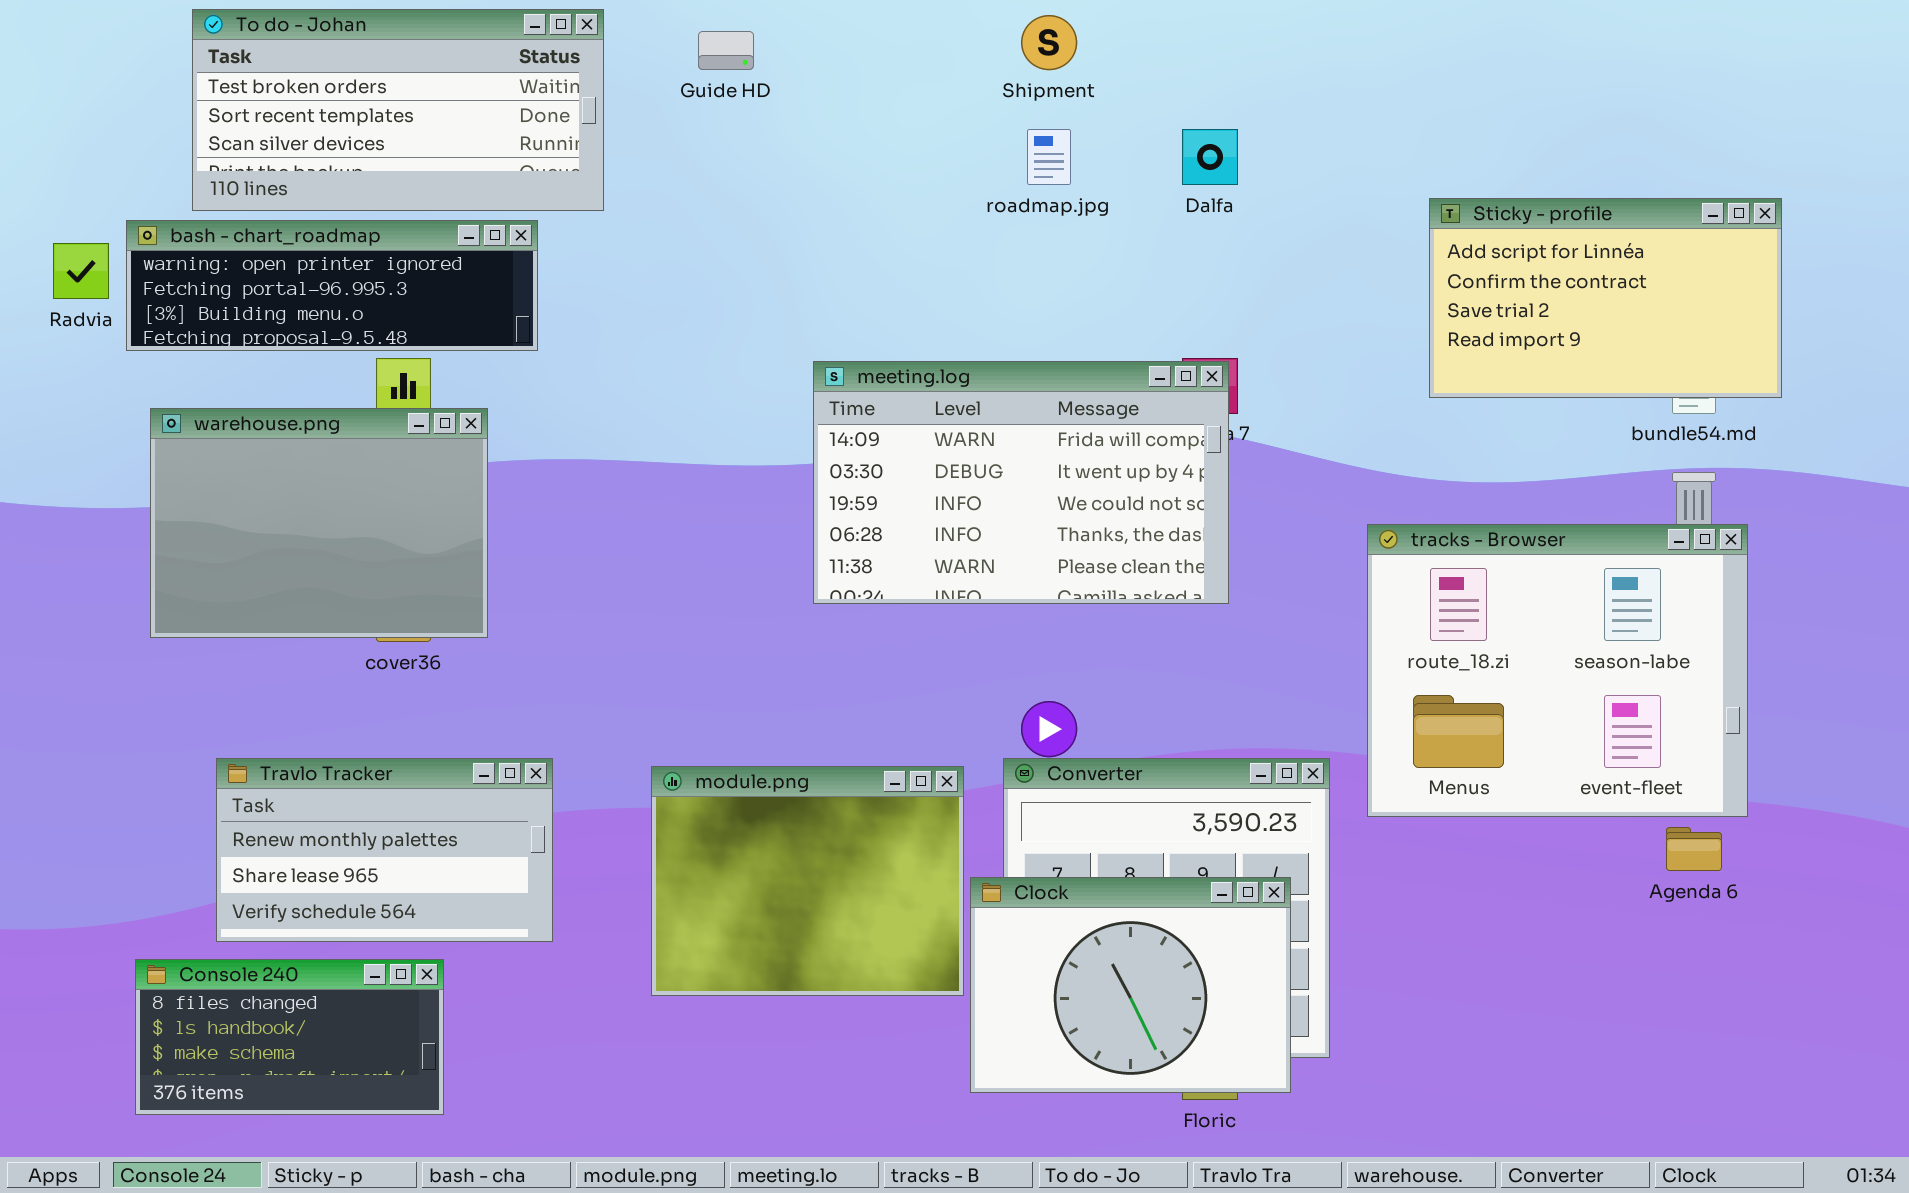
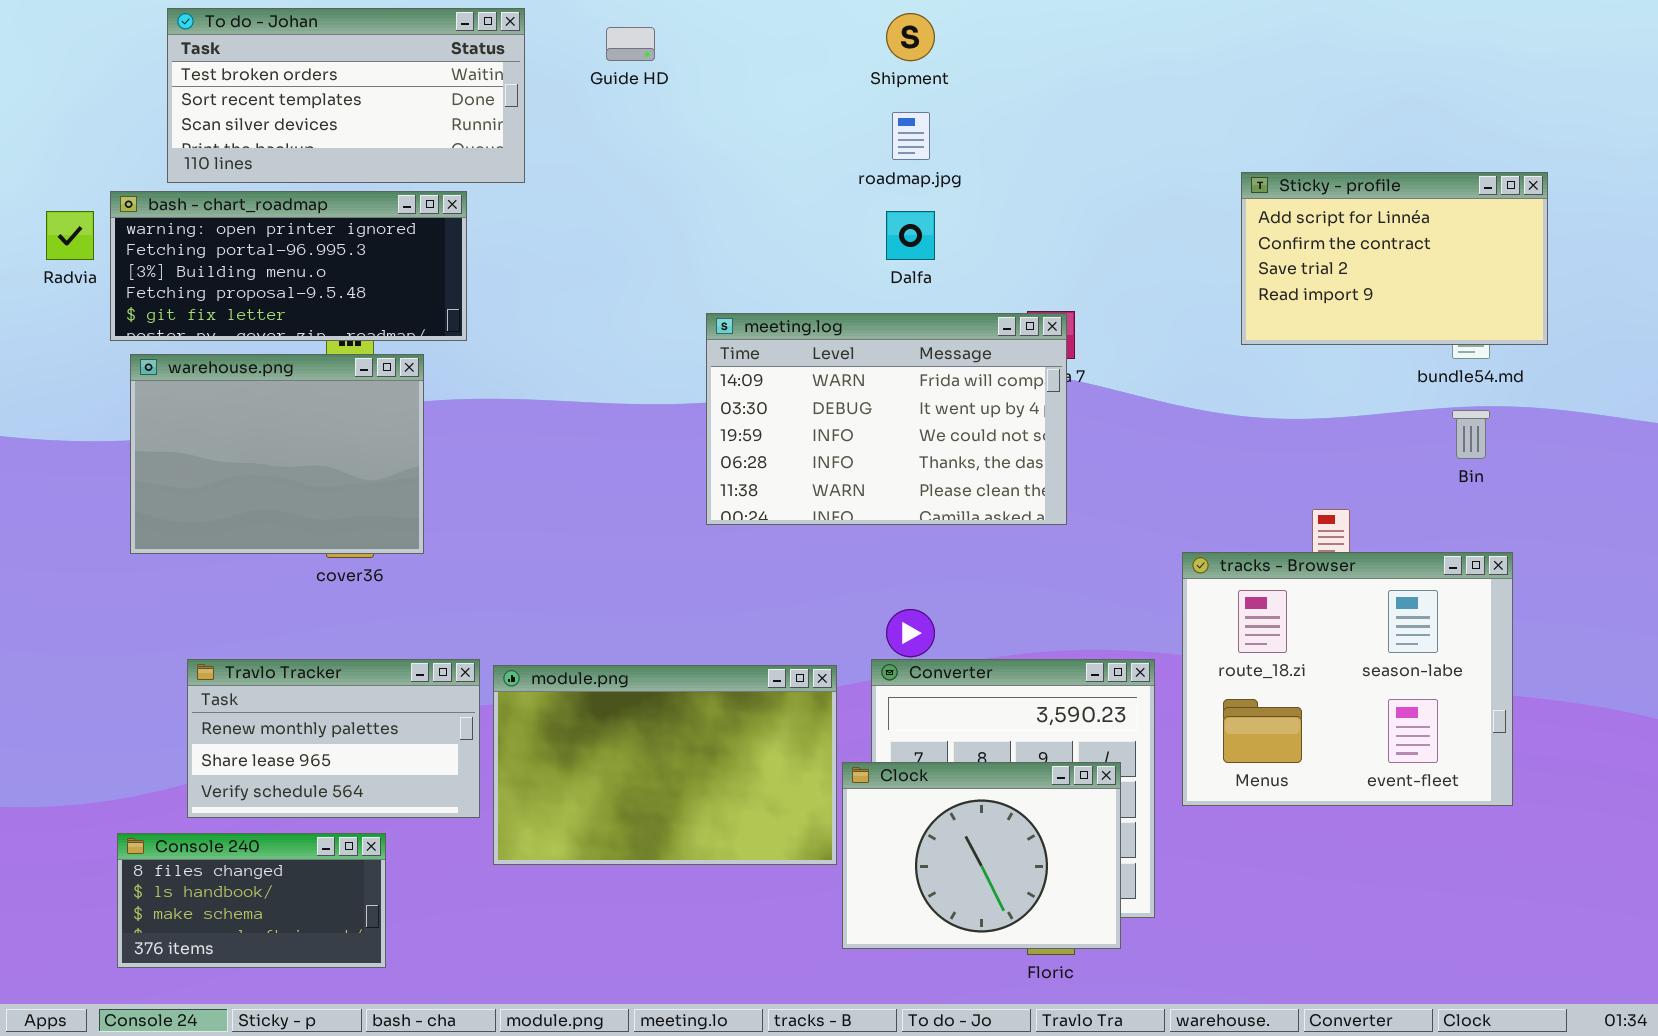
Dalfa: [1182,129,1238,185] -> [886,211,935,260], moved
bash - chart_roadmap: [126,220,538,351] -> [110,191,467,341], resized
tracks - Browser: [1367,524,1748,817] -> [1182,552,1513,806], moved
module.png: [651,766,964,996] -> [493,665,837,865], resized

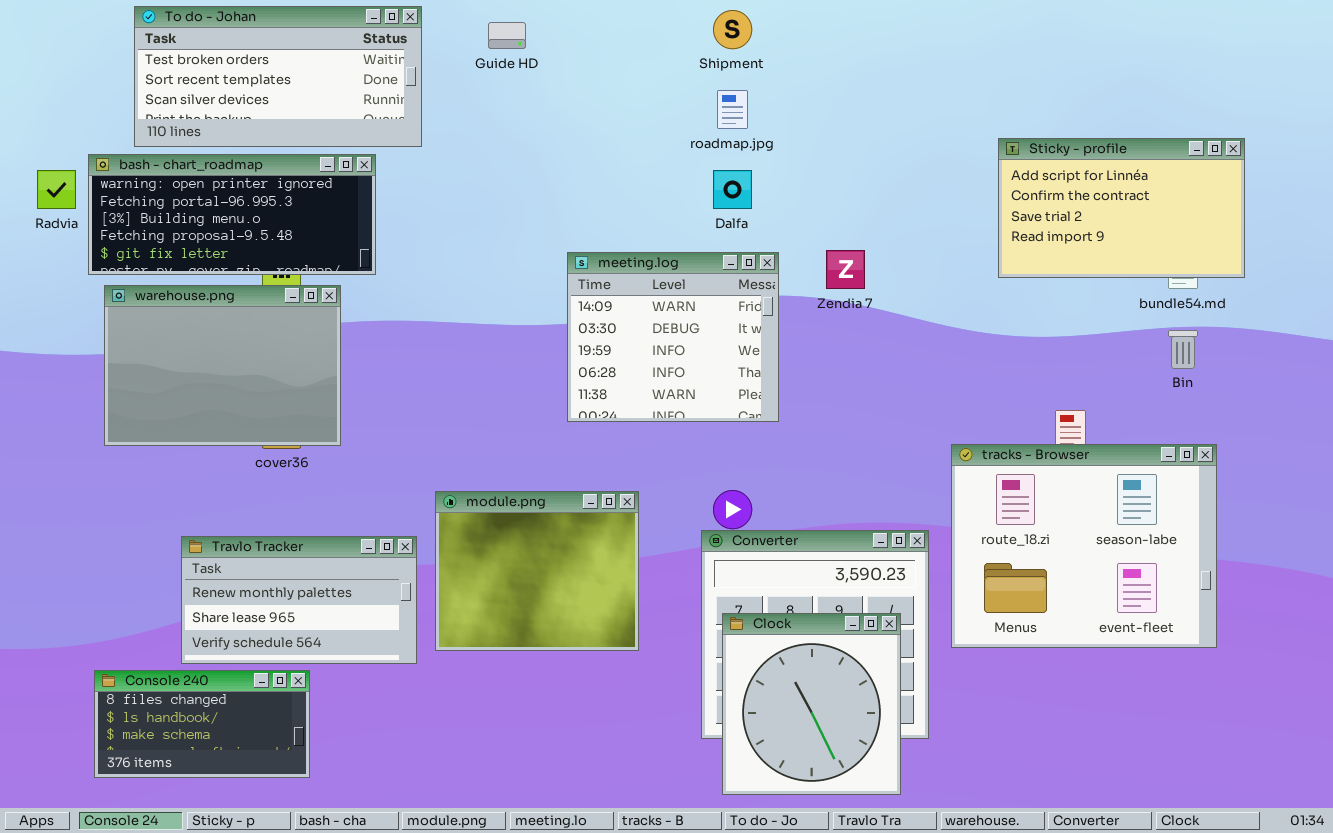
meeting.log: [706,313,1067,525] -> [567,252,779,422], resized
Travlo Tracker: [187,659,480,818] -> [181,536,417,664], moved
module.png: [493,665,837,865] -> [435,491,639,651], moved, resized
Clock: [842,762,1121,949] -> [722,613,901,795], resized

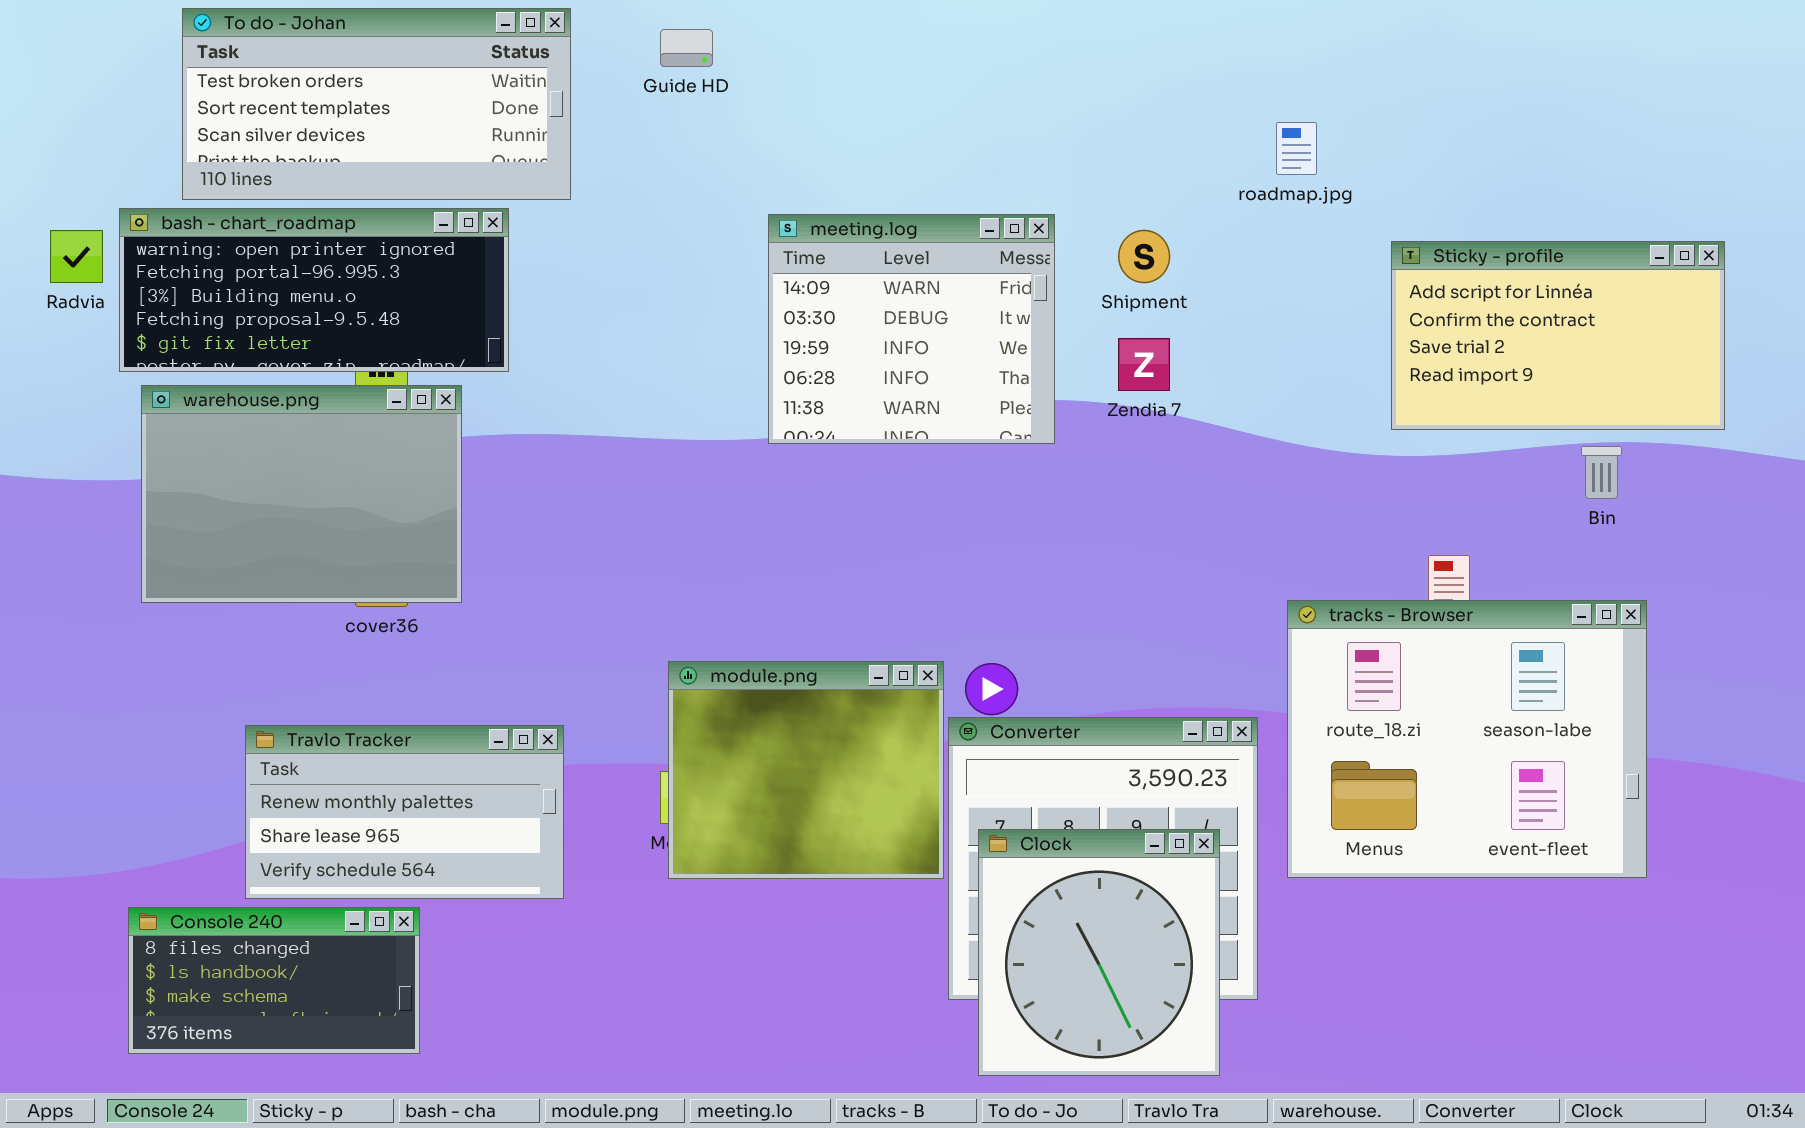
Shipment: [713,10,752,49] -> [1118,230,1170,283], moved
roadmap.jpg: [717,90,748,129] -> [1276,122,1317,175], moved
Sticky - profile: [998,138,1245,278] -> [1391,241,1725,430], moved
meeting.log: [567,252,779,422] -> [768,214,1055,444], moved
module.png: [435,491,639,651] -> [668,661,944,879], moved

